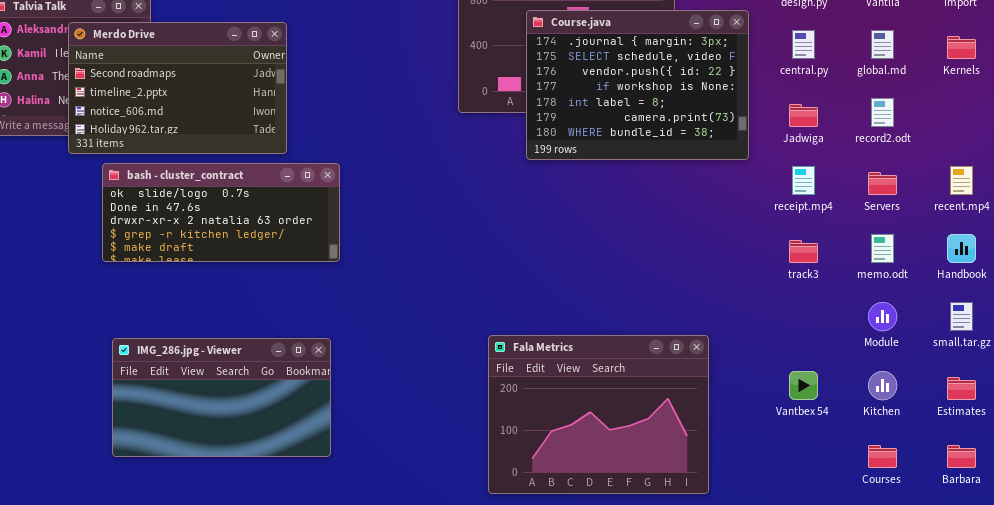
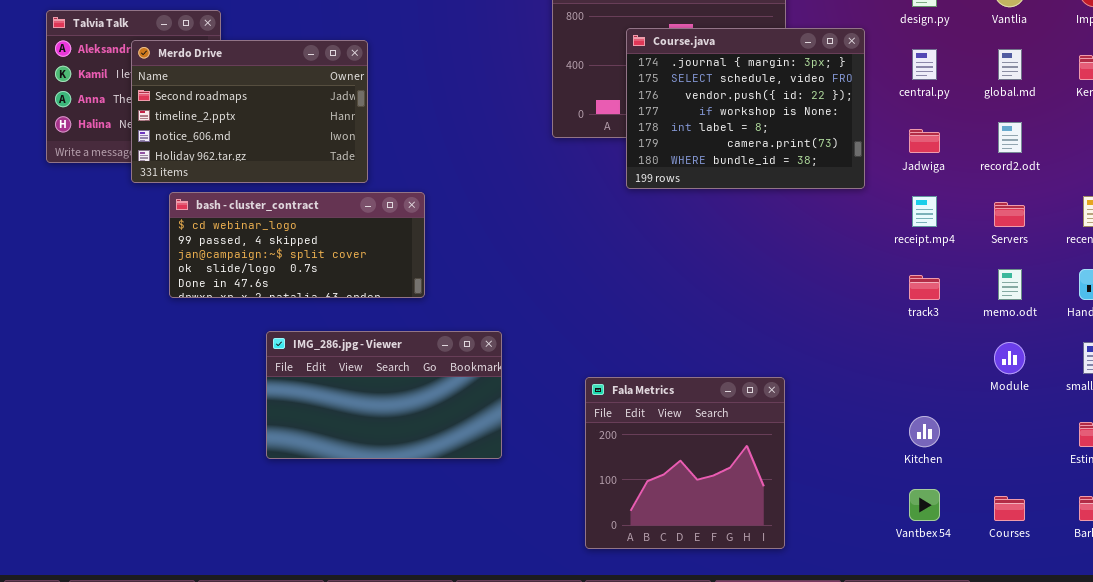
bash - cluster_contract: [102,163,340,262] -> [169,192,425,298], scrolled up 3 rows
Fala Metrics: [488,335,709,494] -> [585,377,785,549], resized
IMG_286.jpg - Viewer: [112,338,331,457] -> [266,331,502,459], moved
Vantbex 54: [789,371,818,400] -> [909,489,940,521], moved
Kitchen: [868,371,897,400] -> [909,416,940,447], moved

